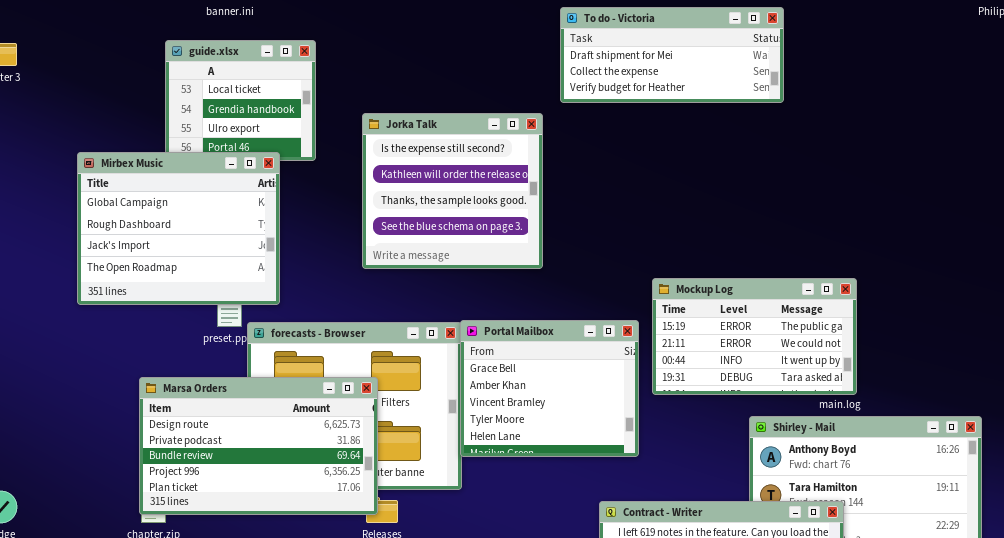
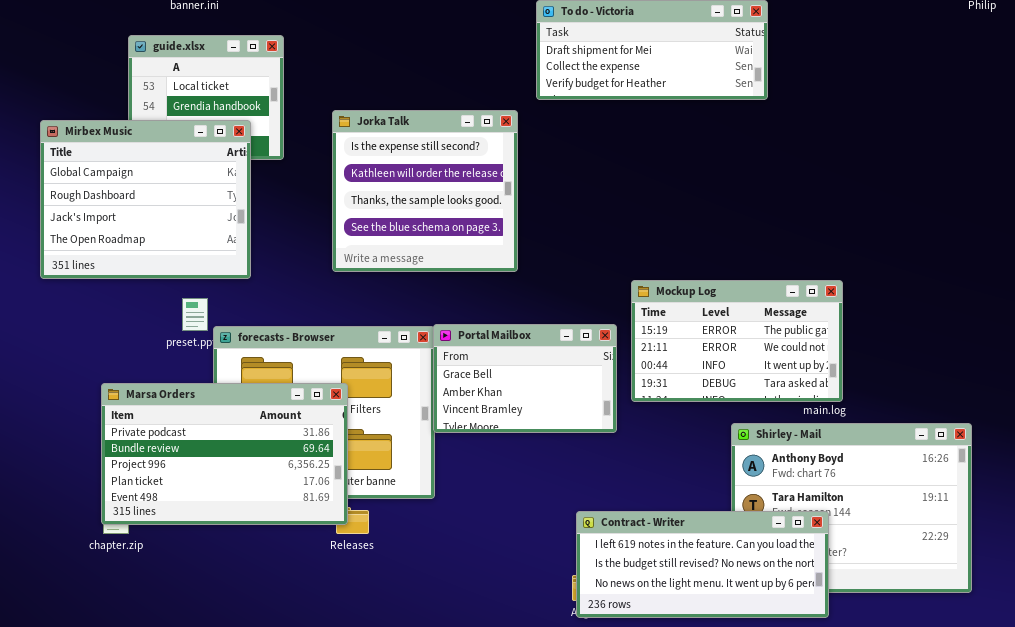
Mirbex Music: [77,152,280,305] -> [40,120,251,279], moved
Portal Mailbox: [460,320,639,457] -> [433,324,617,433], resized
Marsa Orders: [139,377,378,515] -> [101,383,348,525], scrolled down 1 row

